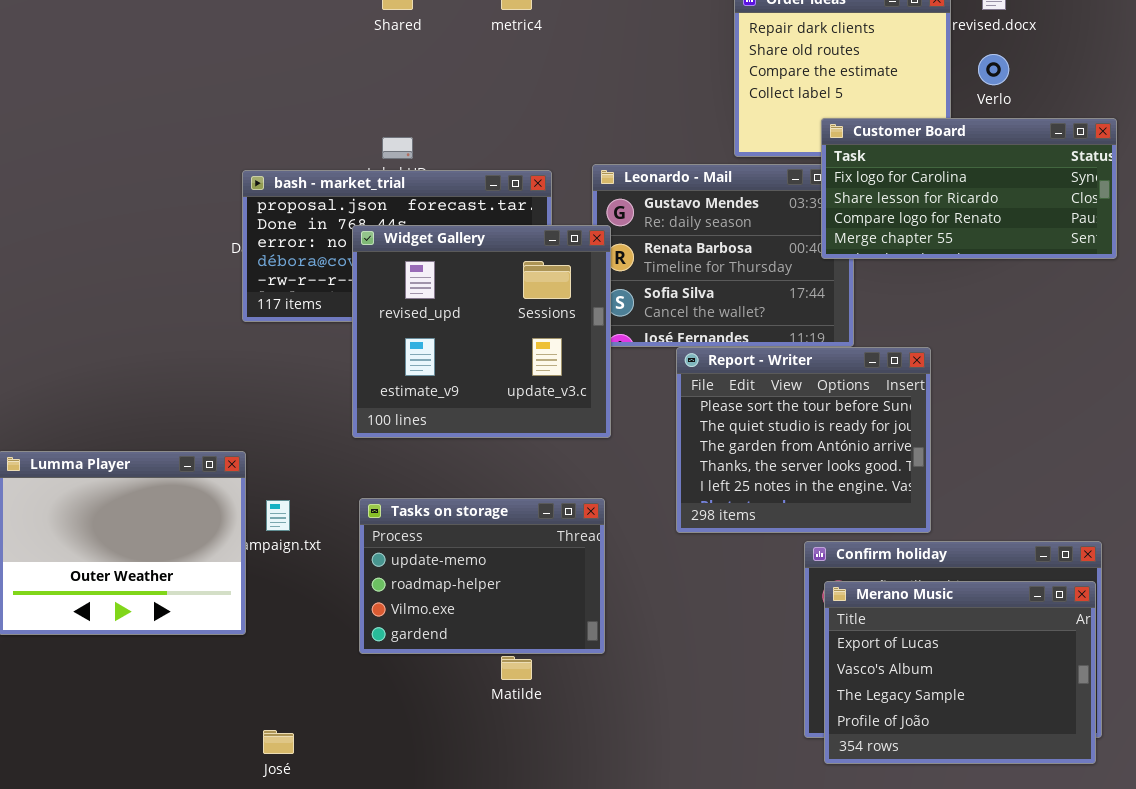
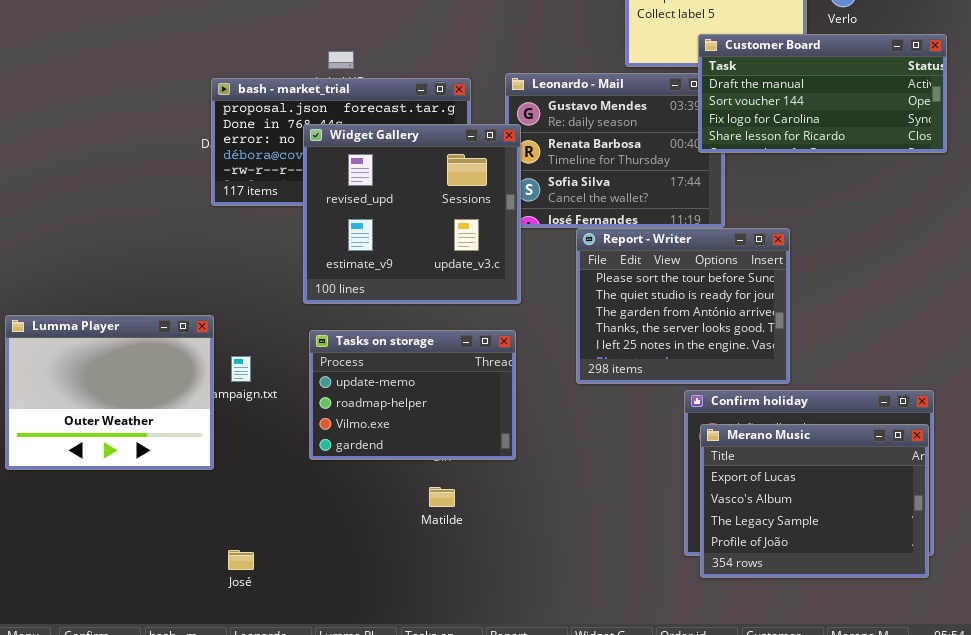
Customer Board: [821,118,1117,259] -> [698,34,947,153], scrolled up 2 rows
Tasks on storage: [359,498,605,654] -> [309,330,516,460], moved

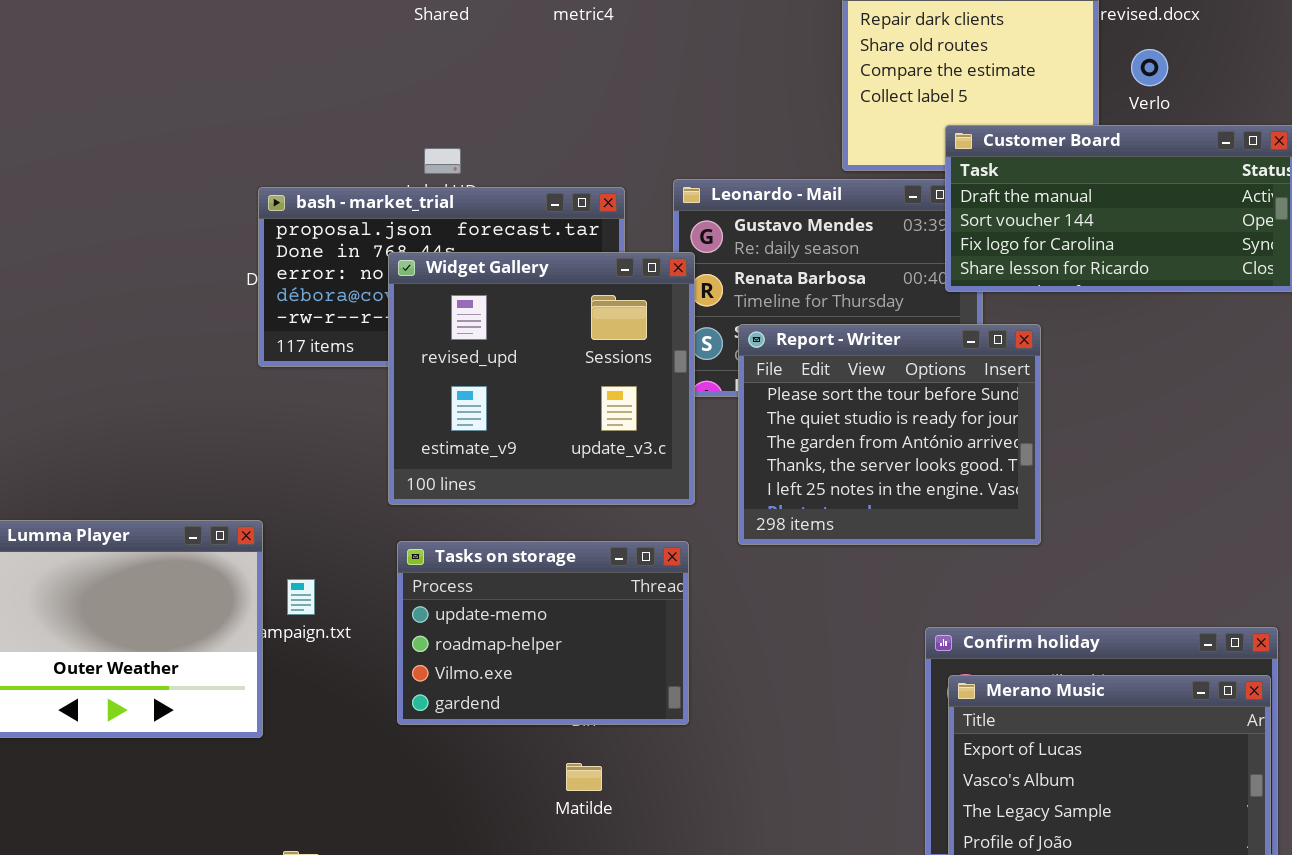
Report - Writer: [576,228,790,384] -> [738,324,1041,545], moved

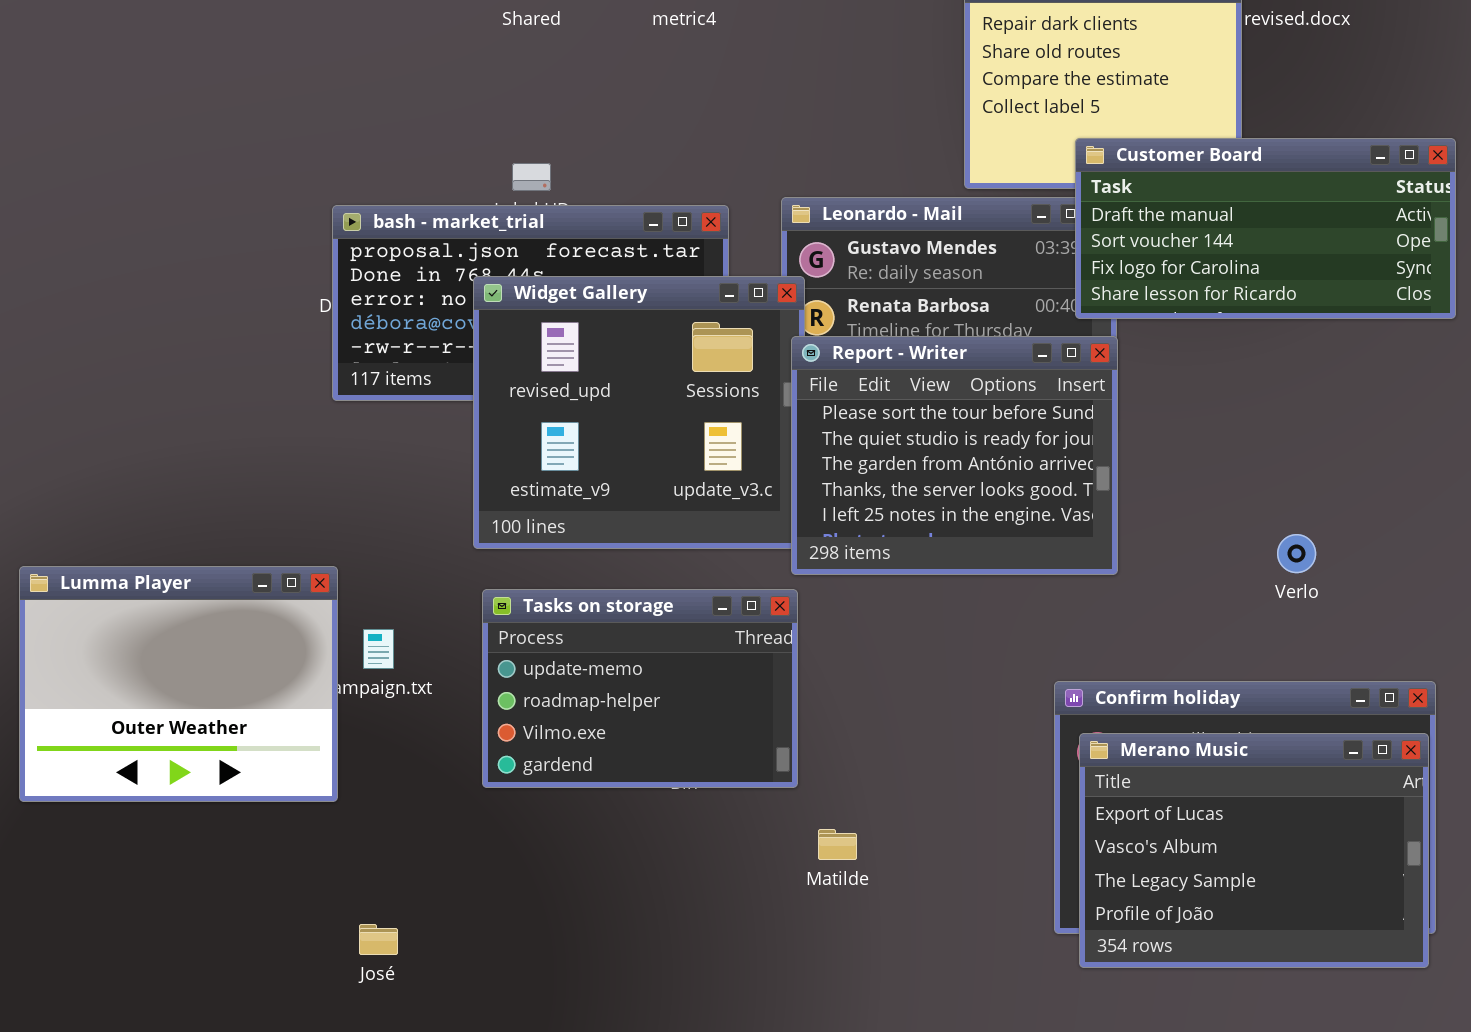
Verlo: [1131,49,1168,86] -> [1277,534,1316,573], moved
Report - Writer: [738,324,1041,545] -> [791,336,1118,575], moved
Matilde: [566,763,602,791] -> [818,829,857,860], moved

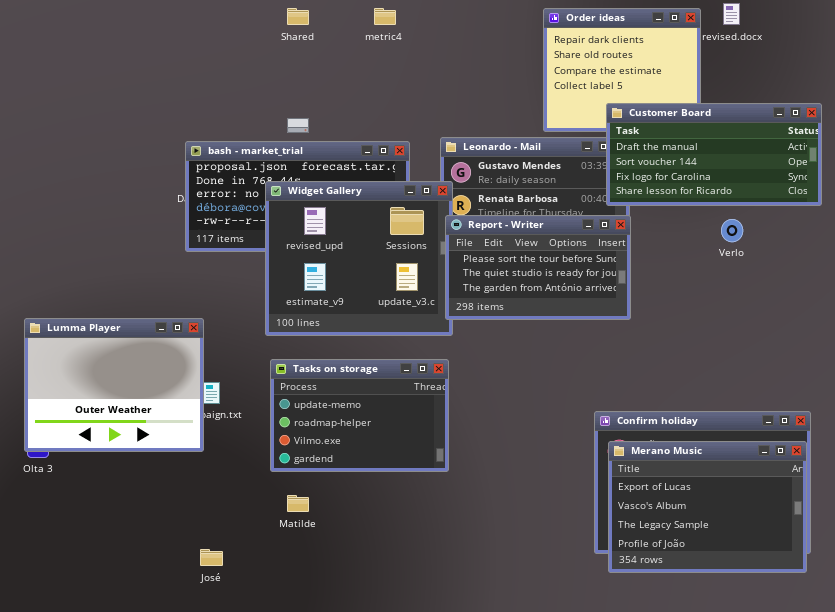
Report - Writer: [791,336,1118,575] -> [445,215,631,320], resized
Verlo: [1277,534,1316,573] -> [721,219,743,242], moved
Lumma Player: [19,566,338,802] -> [24,318,204,452], moved
Matilde: [818,829,857,860] -> [287,495,309,512], moved

